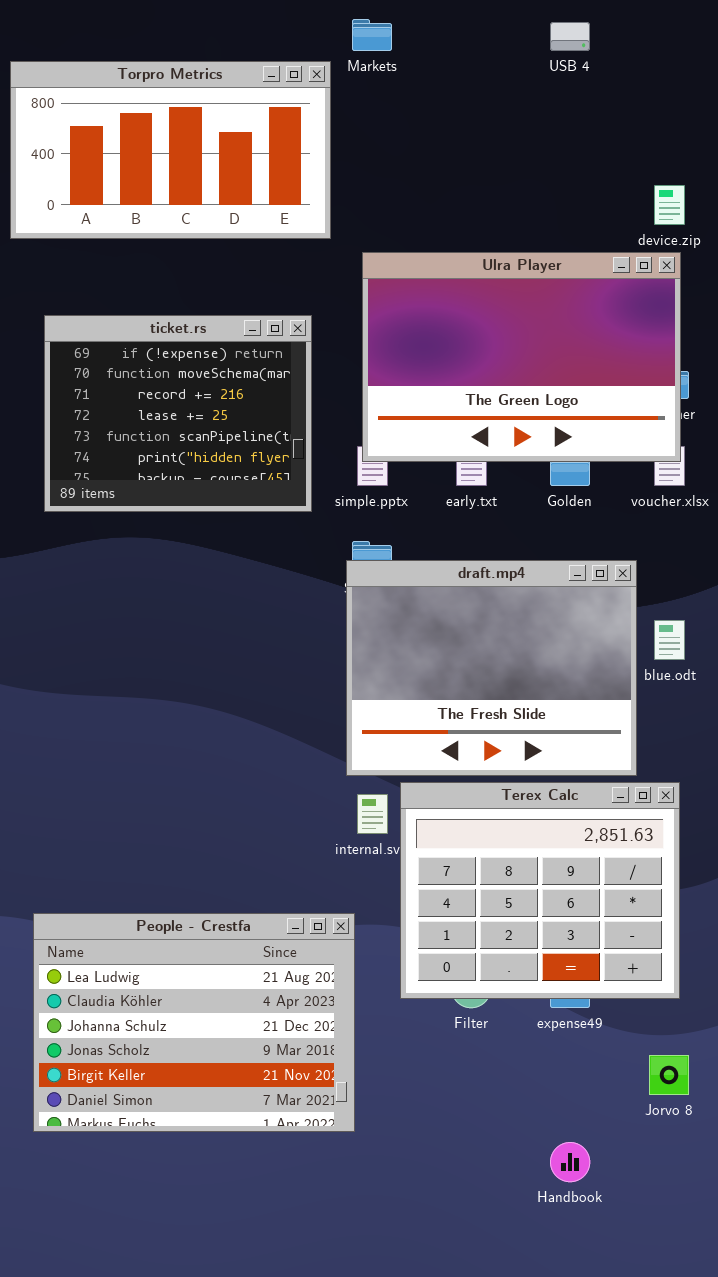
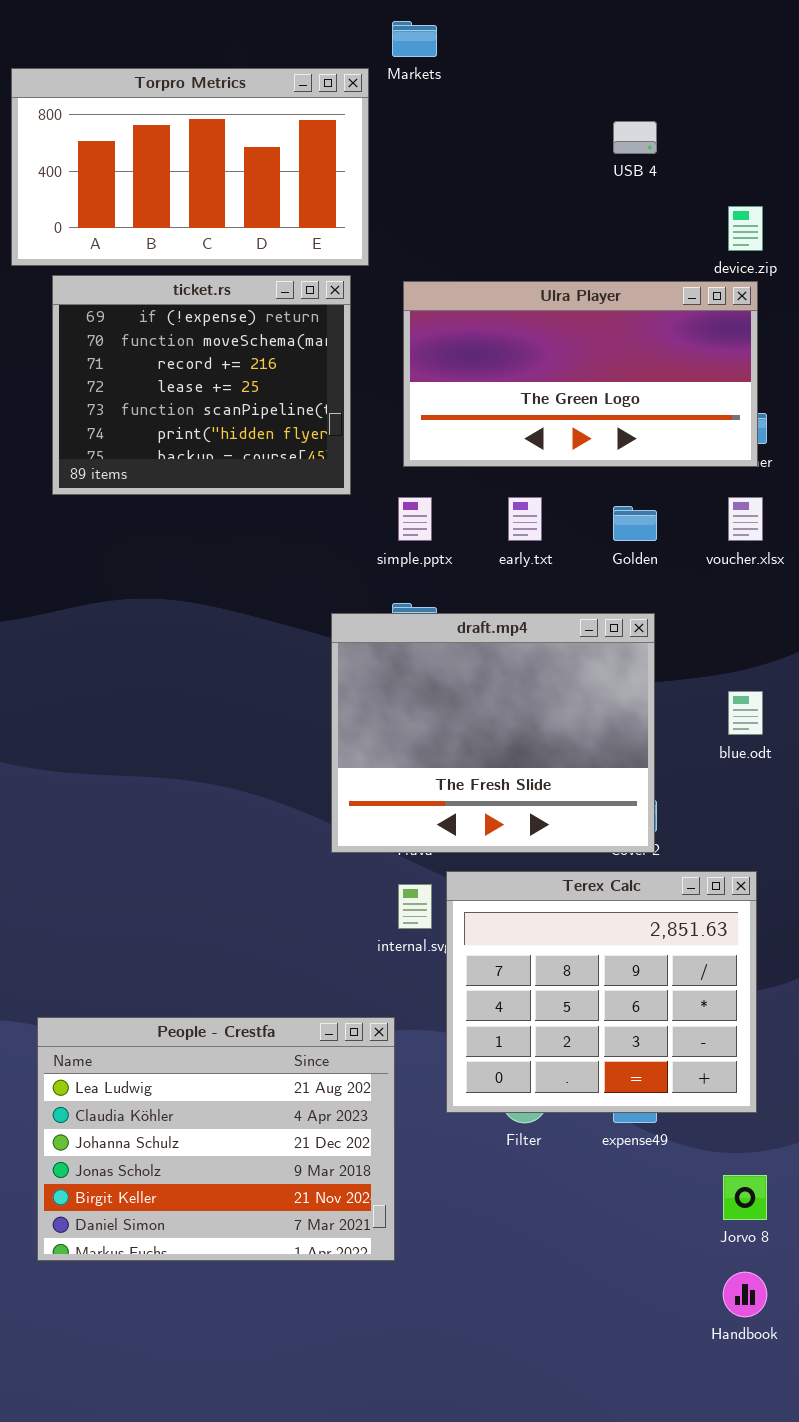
USB 4: [550,22,590,51] -> [613,121,657,154], moved
Ulra Player: [362,252,681,462] -> [403,281,758,467], resized
ticket.rs: [44,315,312,512] -> [52,275,351,495], moved
draft.mp4: [346,560,637,776] -> [331,613,655,853], moved
Handbook: [550,1142,590,1182] -> [723,1272,767,1317], moved

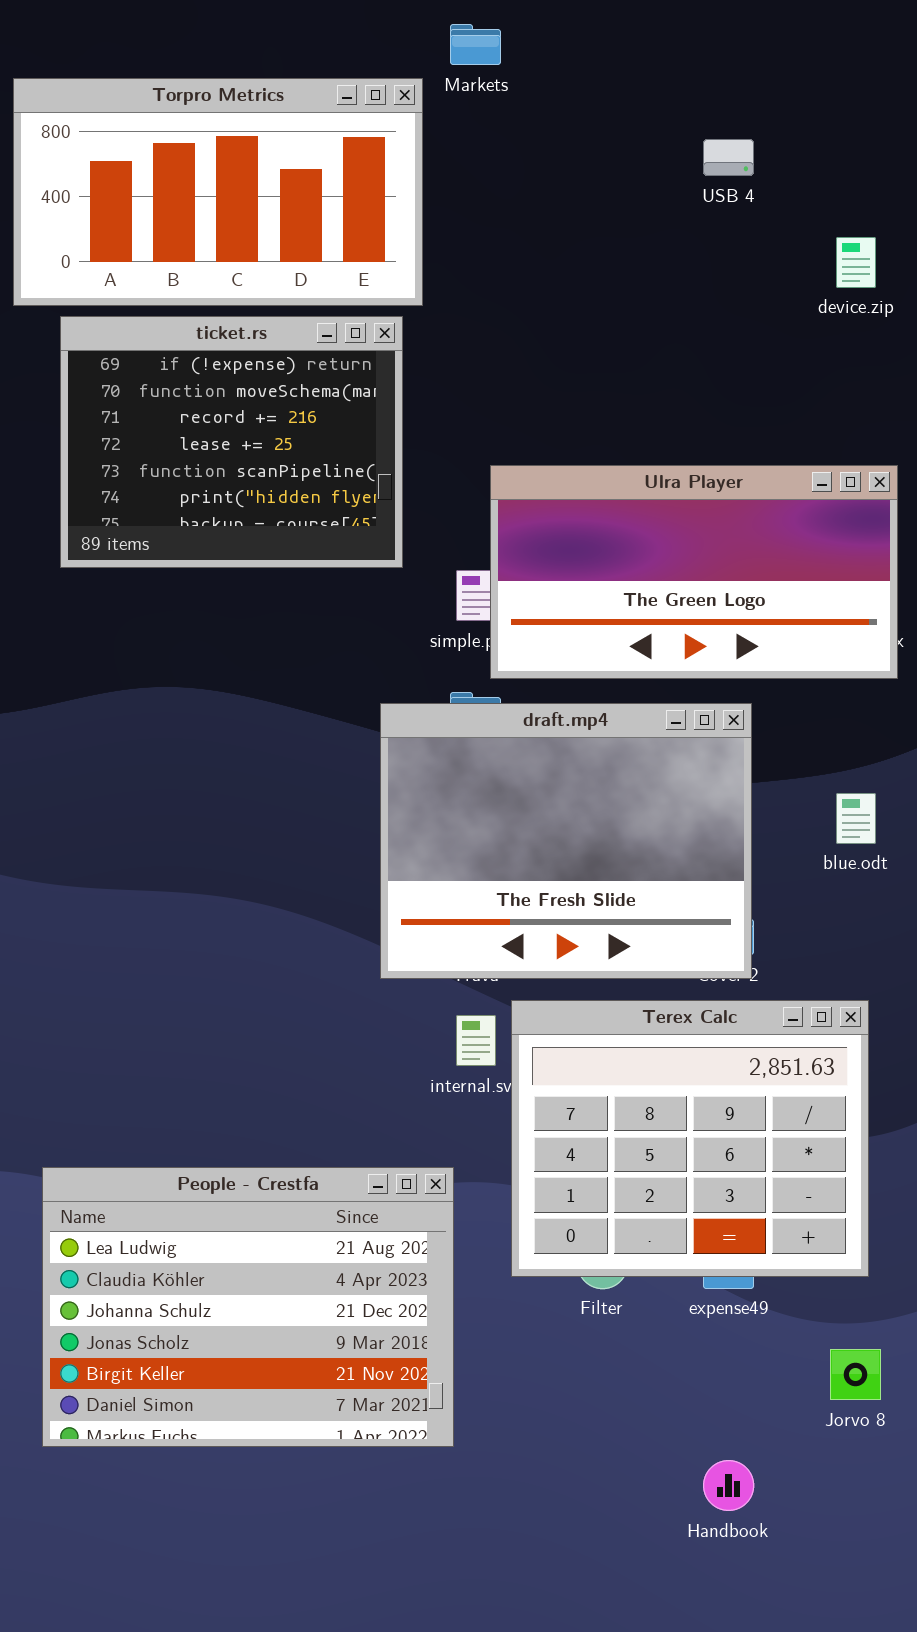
Ulra Player: [403,281,758,467] -> [490,465,898,679], moved
Handbook: [723,1272,767,1317] -> [703,1460,754,1511], moved

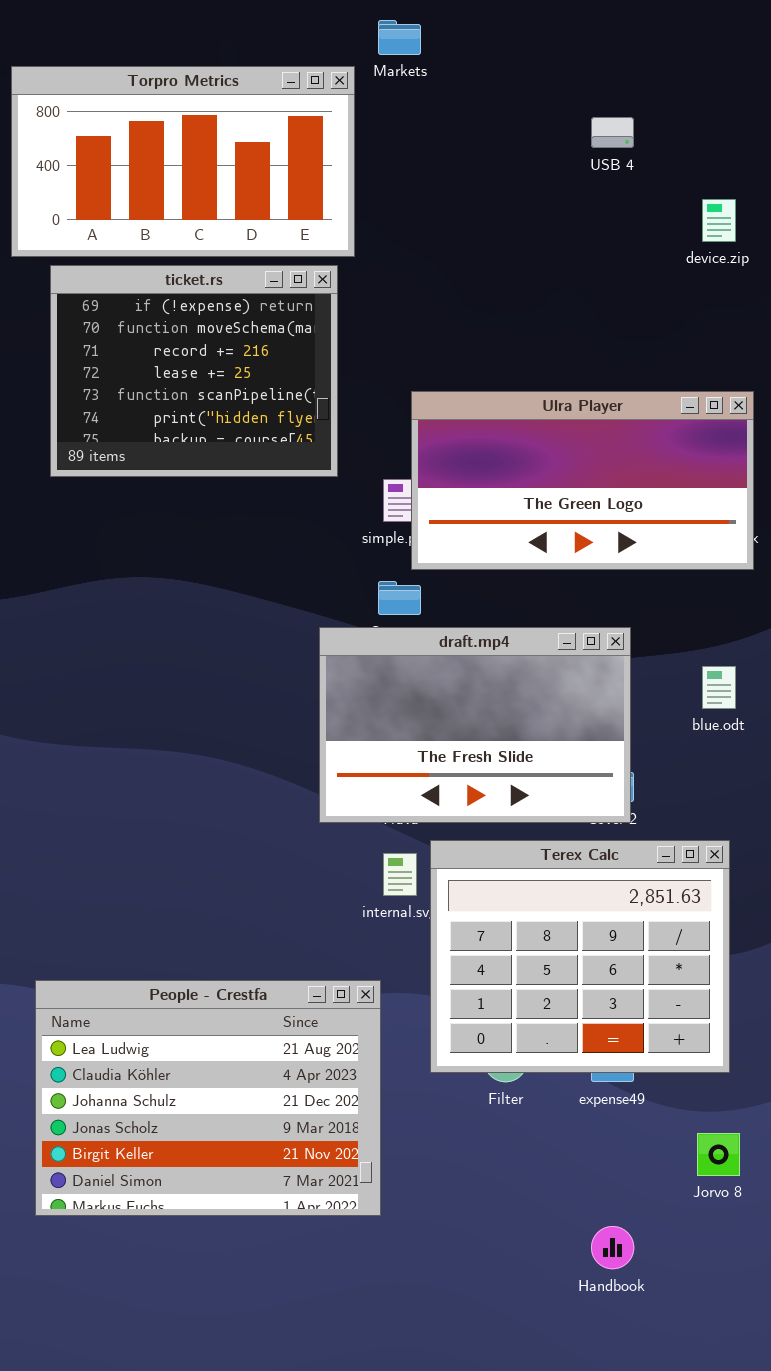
draft.mp4: [380,703,752,979] -> [319,627,631,823], resized

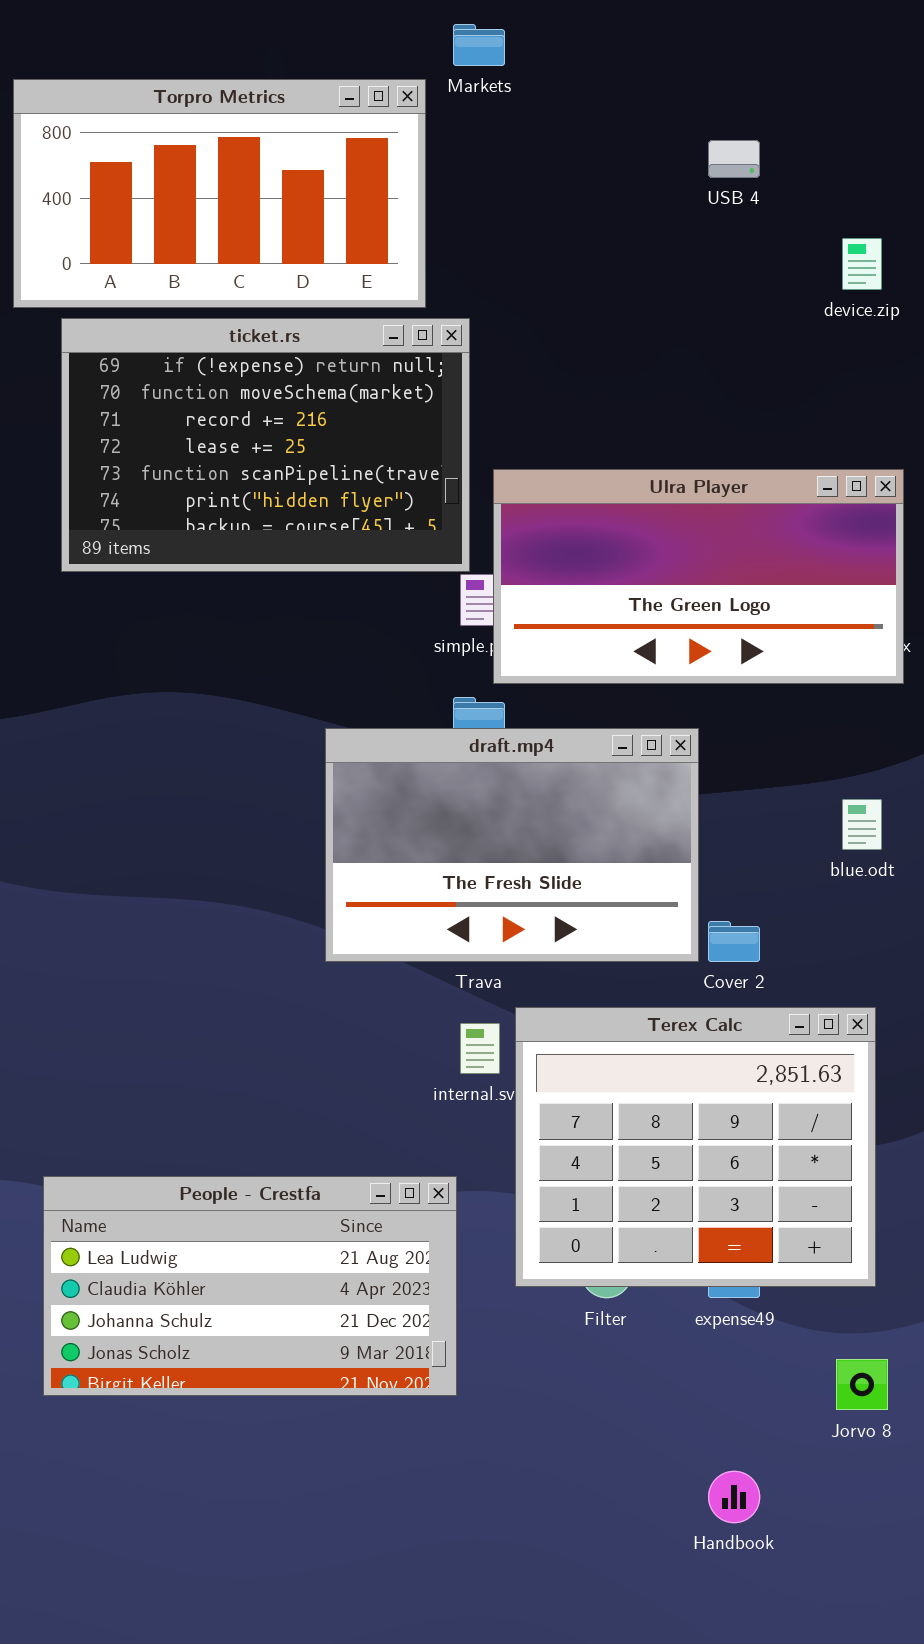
ticket.rs: [50,265,338,477] -> [61,318,470,572], resized
draft.mp4: [319,627,631,823] -> [325,728,699,962], moved
People - Crestfa: [35,980,381,1216] -> [43,1176,457,1396], resized

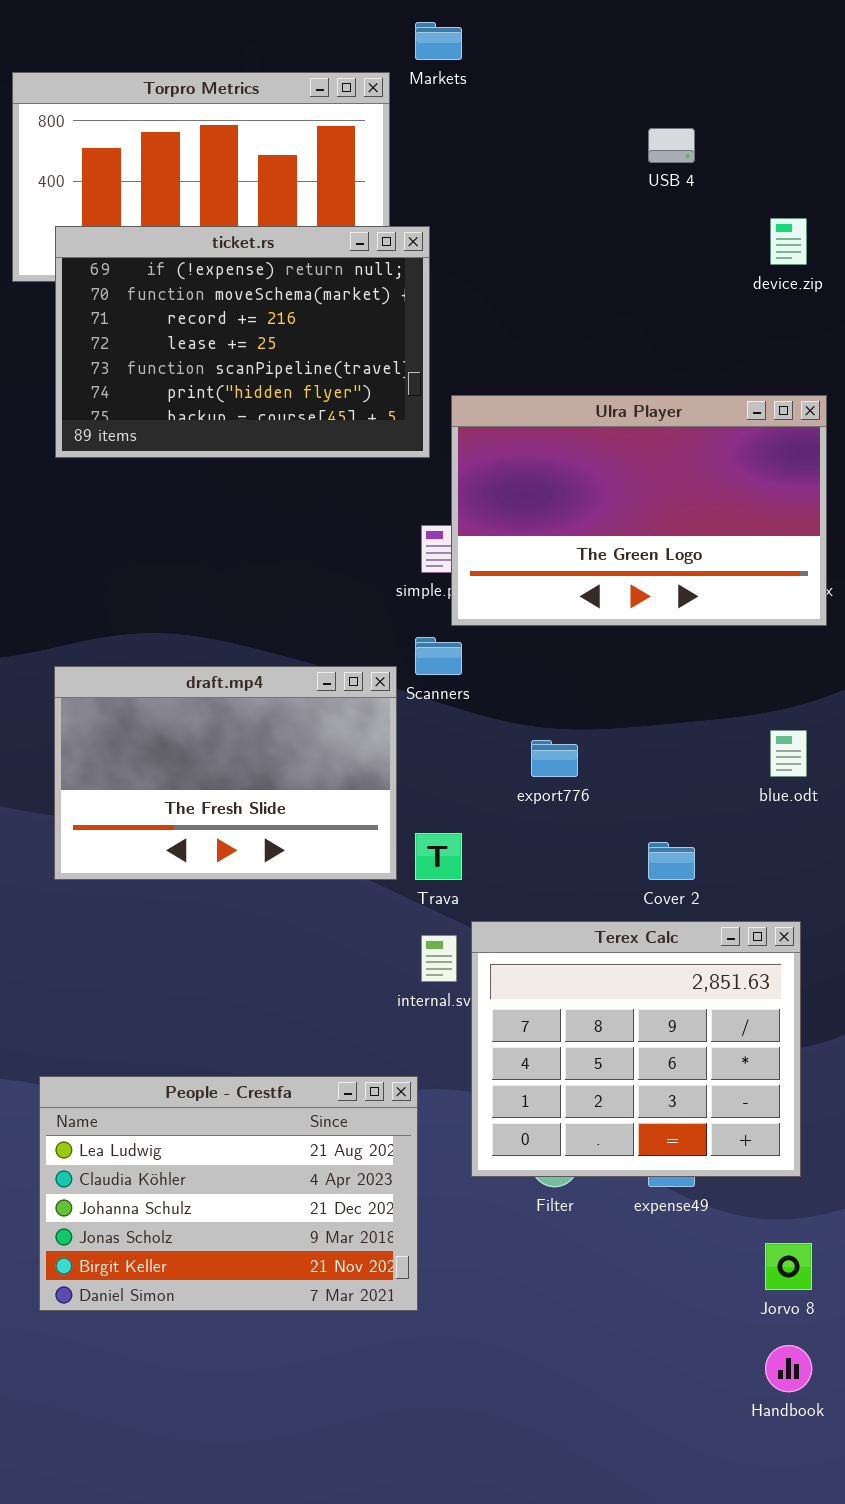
ticket.rs: [61,318,470,572] -> [55,226,430,458], moved
Ulra Player: [493,469,904,684] -> [451,395,827,626], resized
draft.mp4: [325,728,699,962] -> [54,666,397,880], moved
People - Crestfa: [43,1176,457,1396] -> [39,1076,418,1311], resized
Handbook: [708,1471,760,1523] -> [765,1345,812,1392], moved

